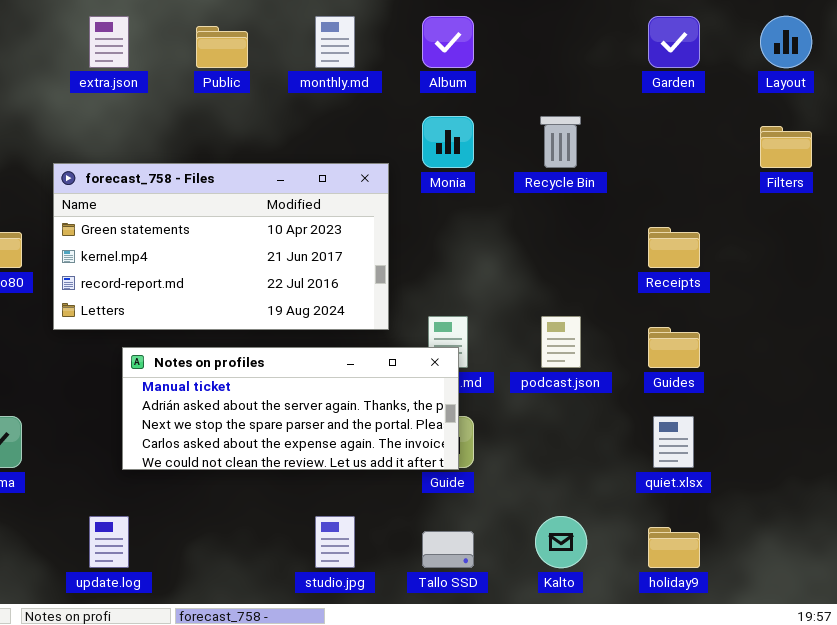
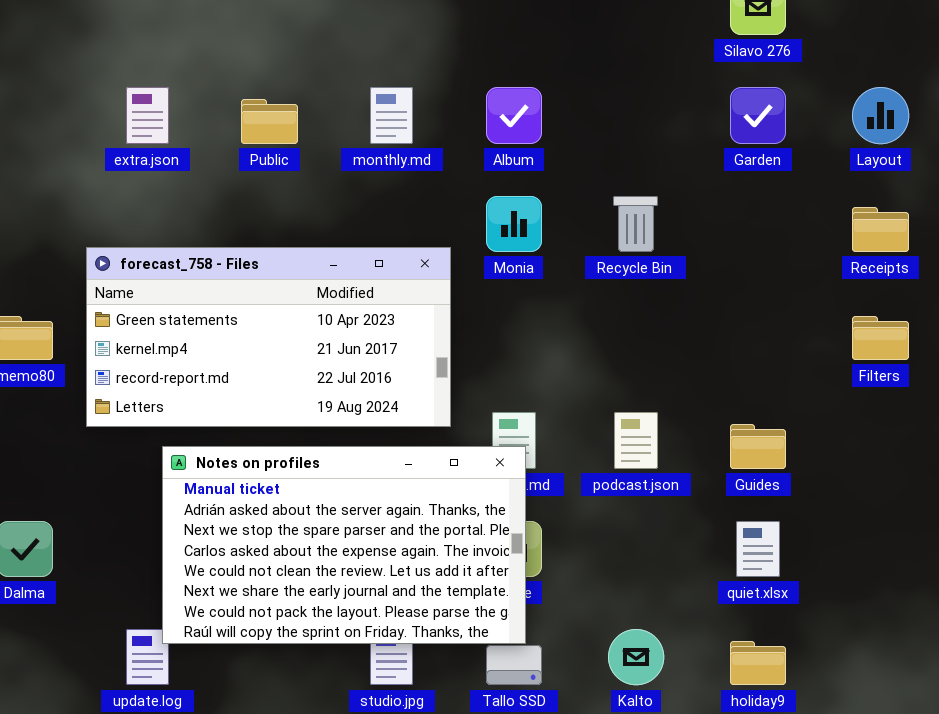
Filters: [760,126,812,168] -> [852,316,909,360], moved
Receipts: [648,227,700,268] -> [852,207,909,252], moved
Notes on profiles: [122,347,459,470] -> [162,446,526,644], resized

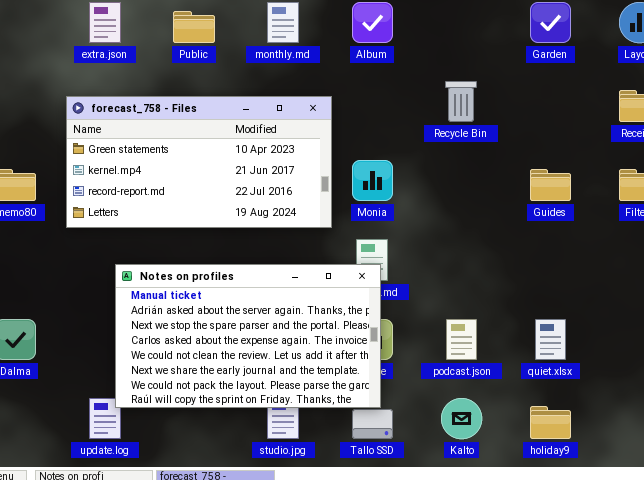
Monia: [486,196,542,252] -> [352,160,393,201], moved
forecast_758 - Files: [86,247,451,427] -> [66,96,332,228], moved
podcast.json: [614,412,658,469] -> [446,319,477,360], moved
Guides: [730,424,786,469] -> [530,169,571,201], moved

